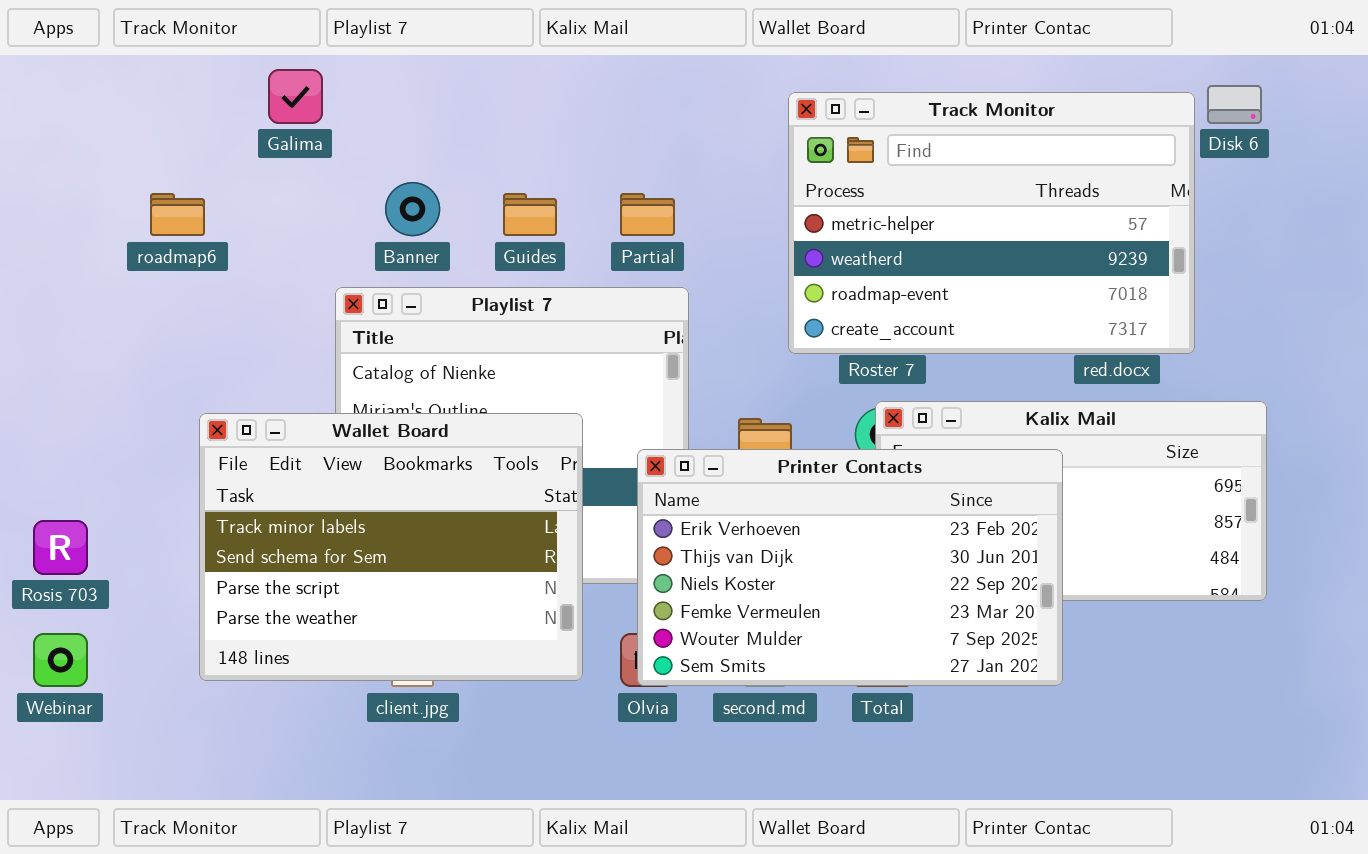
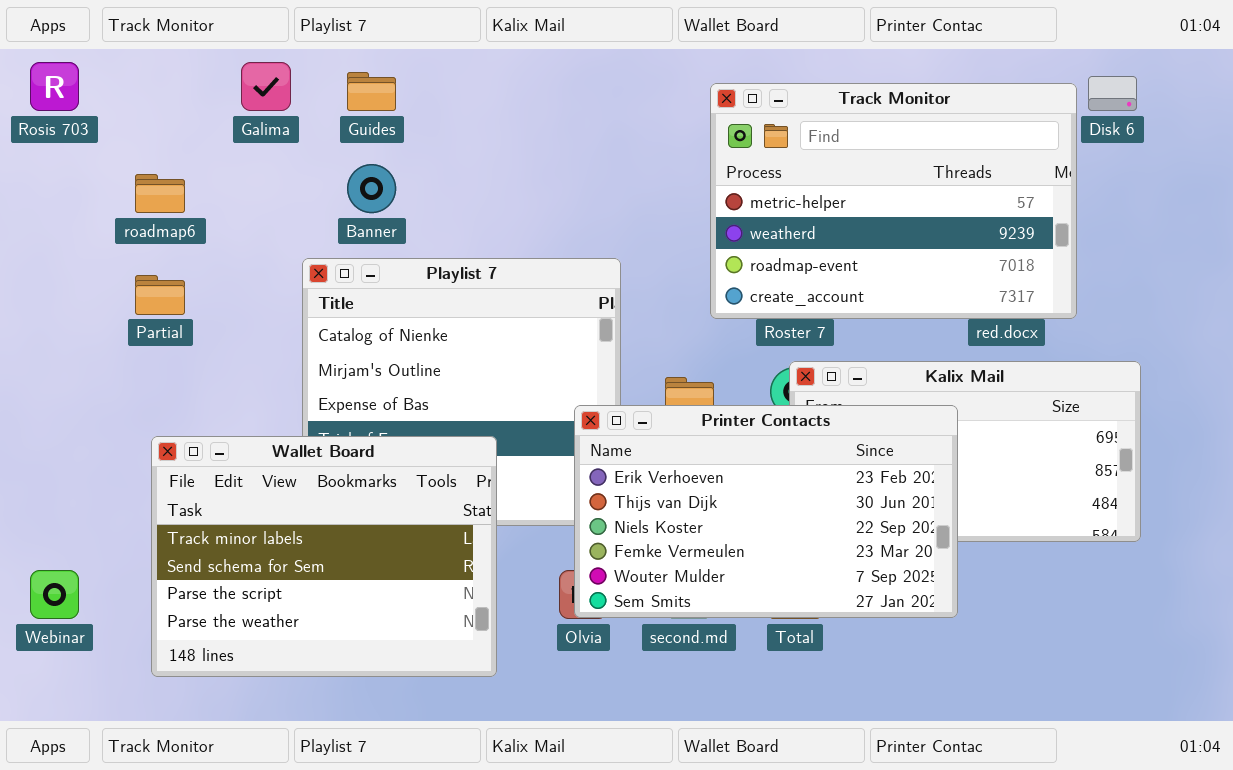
Guides: [503,193,557,236] -> [347,72,396,111], moved
Partial: [620,193,675,236] -> [135,275,185,315], moved
Wallet Board: [199,413,583,681] -> [151,436,497,677], moved
Rosis 703: [33,520,88,575] -> [30,62,79,111], moved

